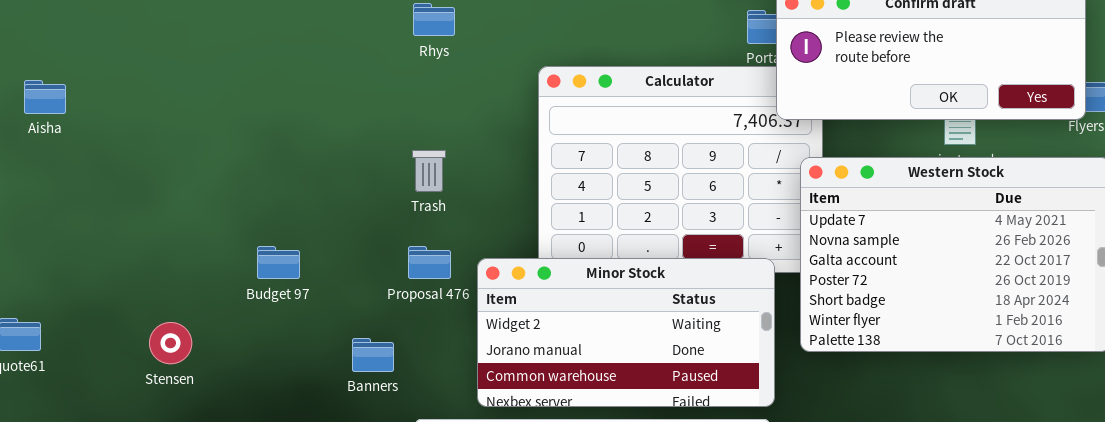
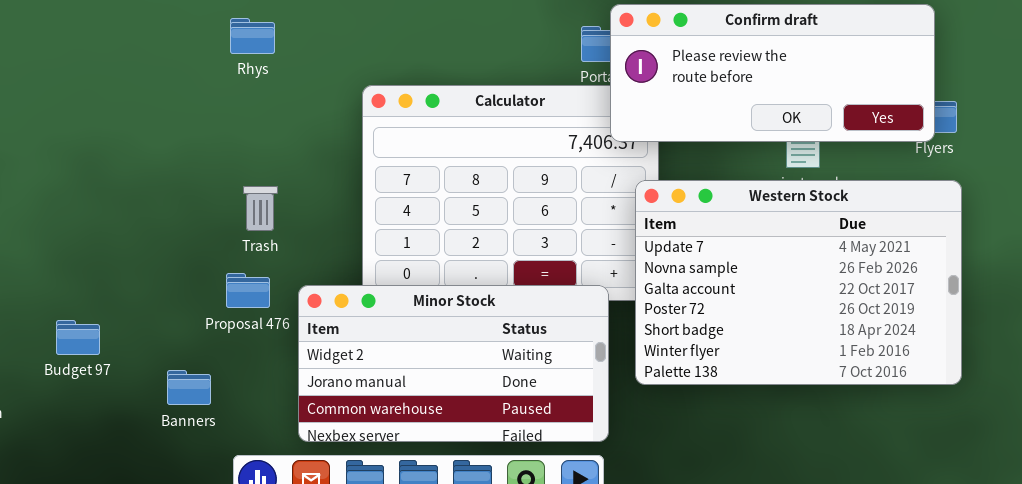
Trash: [412,150,446,192] -> [243,186,278,231], moved
Budget 97: [257,246,300,279] -> [56,320,100,355], moved

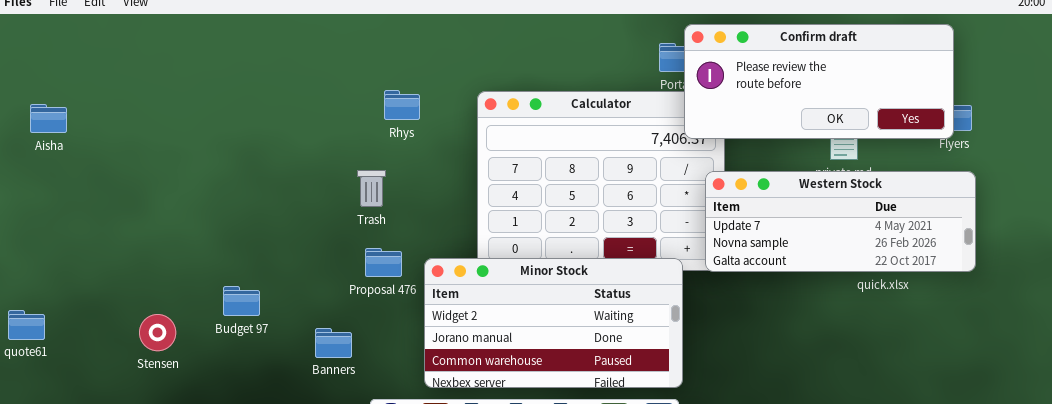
Rhys: [230,18,275,54] -> [384,90,420,120], moved
Western Stock: [635,180,962,385] -> [705,171,976,272], resized
Trash: [243,186,278,231] -> [357,170,386,207], moved

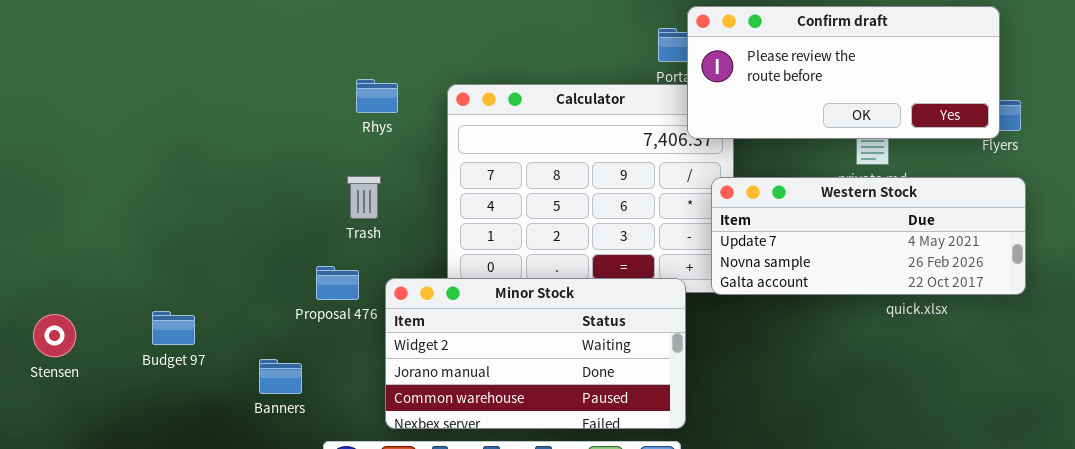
Rhys: [384,90,420,120] -> [356,79,398,113], moved
Trash: [357,170,386,207] -> [347,176,381,219], moved
Stensen: [139,314,176,351] -> [33,314,76,357], moved

